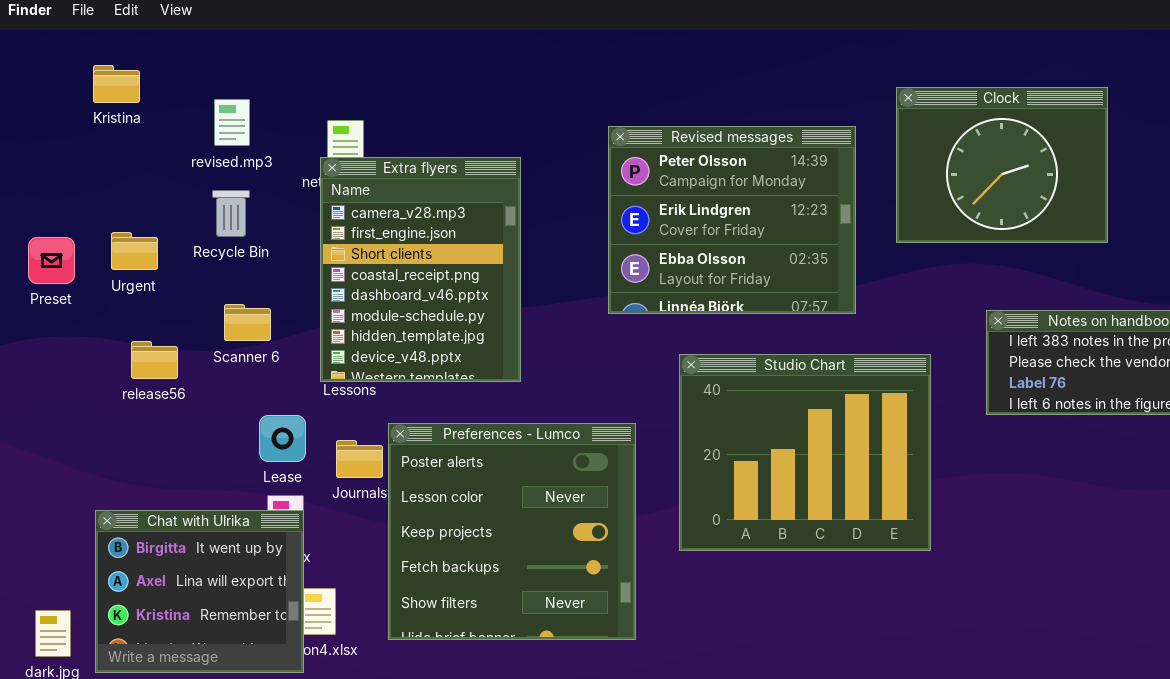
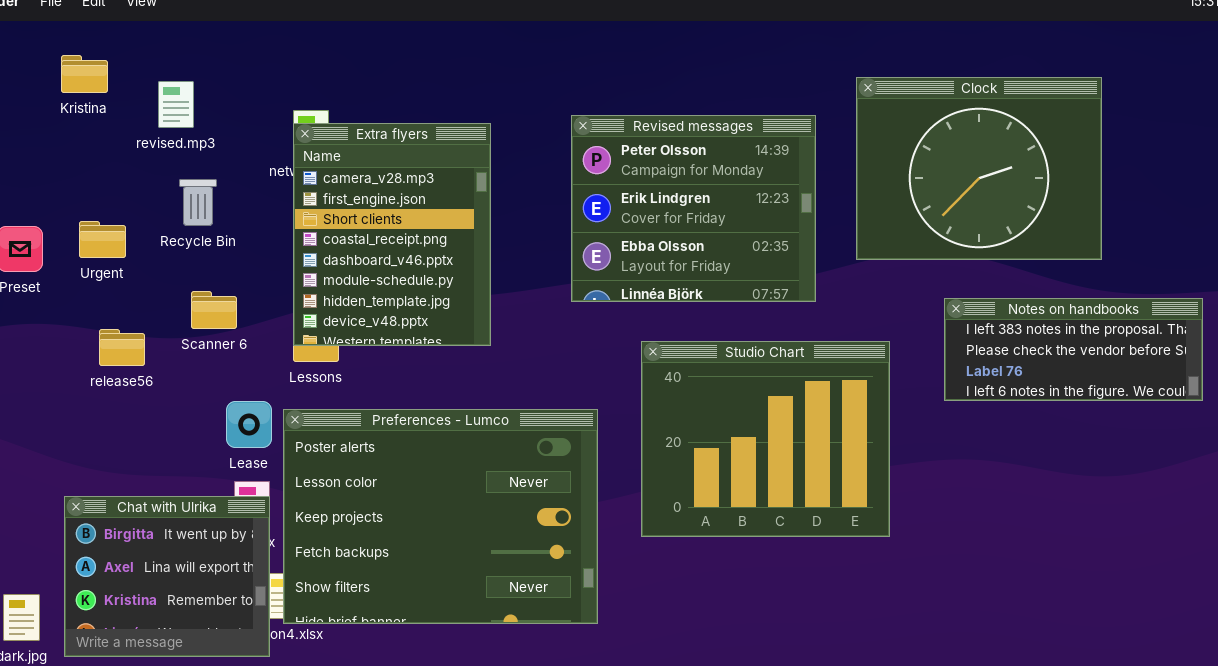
Clock: [896,87,1108,243] -> [856,77,1102,260], resized
revised.mp3: [214,99,250,146] -> [158,81,194,128], moved
Extra flyers: [320,157,521,382] -> [293,123,491,346], moved
Preferences - Lumco: [388,423,636,640] -> [283,409,598,624], resized

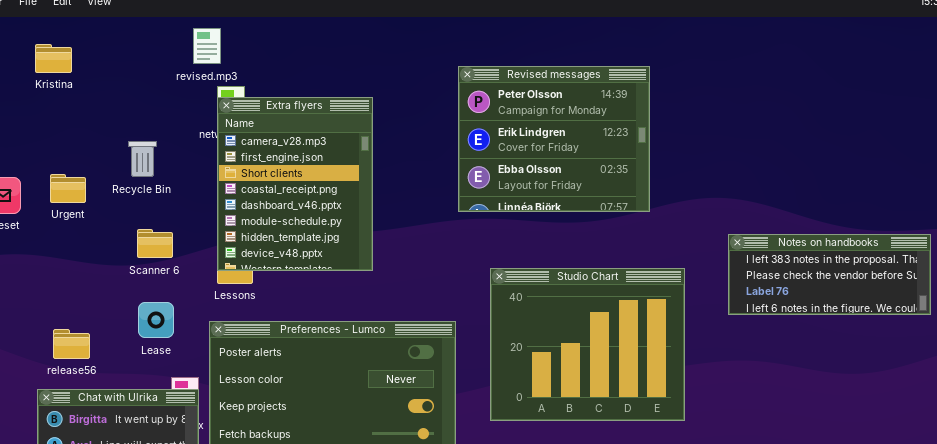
Clock: [856,77,1102,260] -> none, closed
revised.mp3: [158,81,194,128] -> [193,28,221,64], moved
Revised messages: [571,115,816,302] -> [458,66,650,212], moved
release56: [99,329,145,366] -> [53,329,90,359], moved
Lease: [226,401,272,448] -> [138,302,174,338], moved

